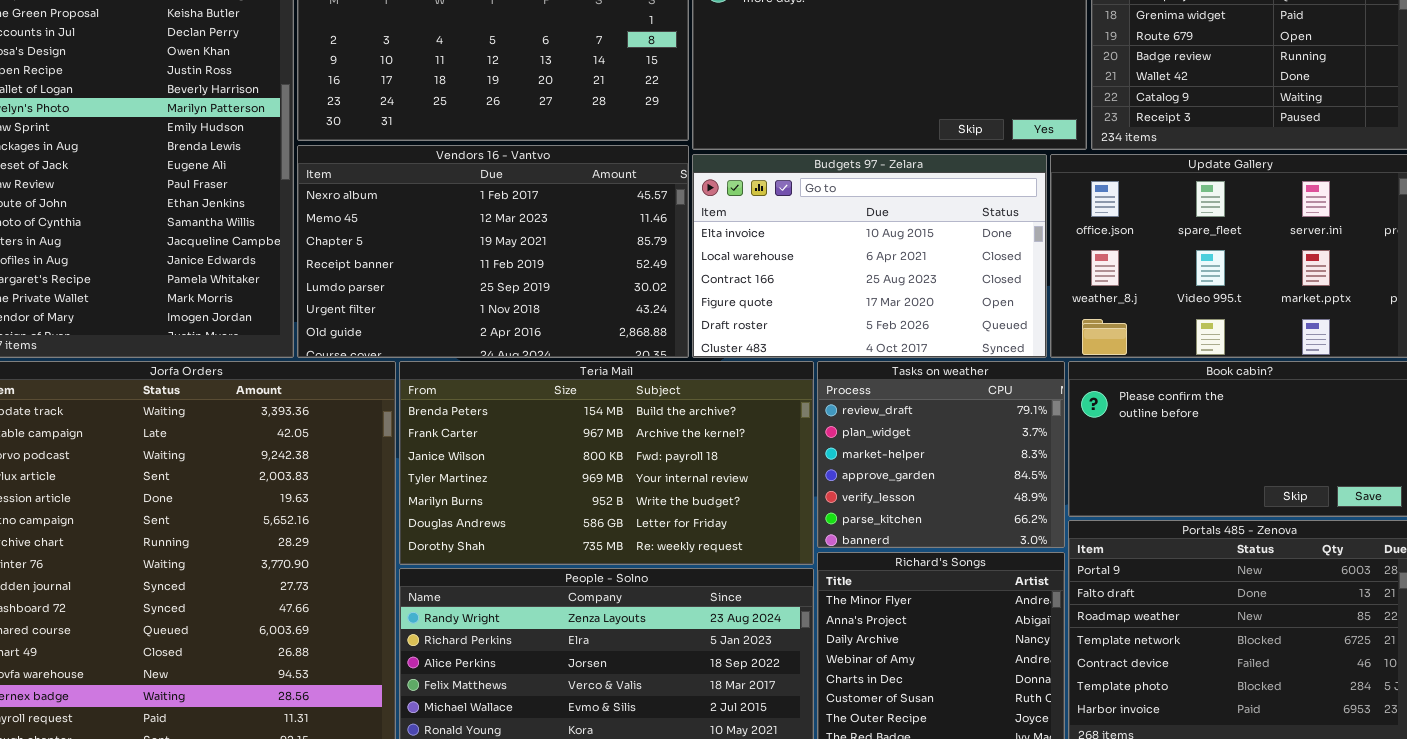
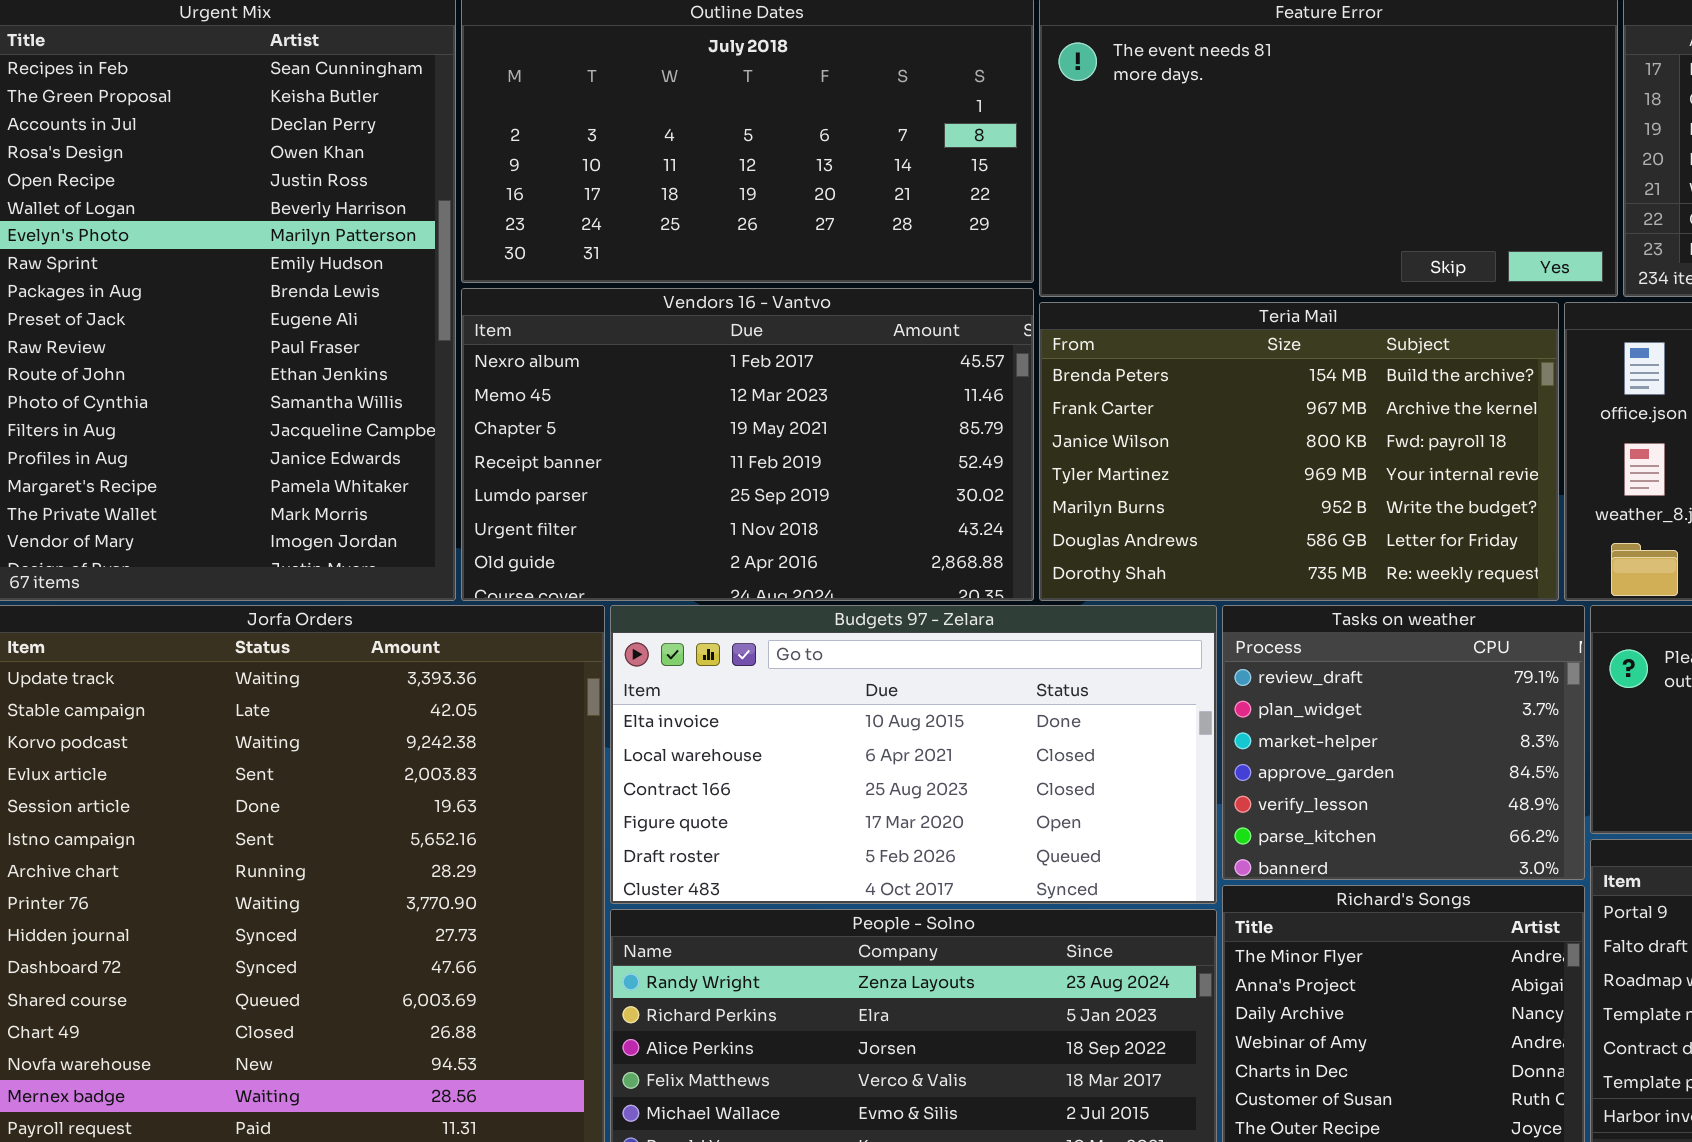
Budgets 97 - Zelara: [692,154,1047,358] -> [610,605,1217,904], moved, resized
Teria Mail: [399,361,814,565] -> [1039,302,1559,601], moved, resized

